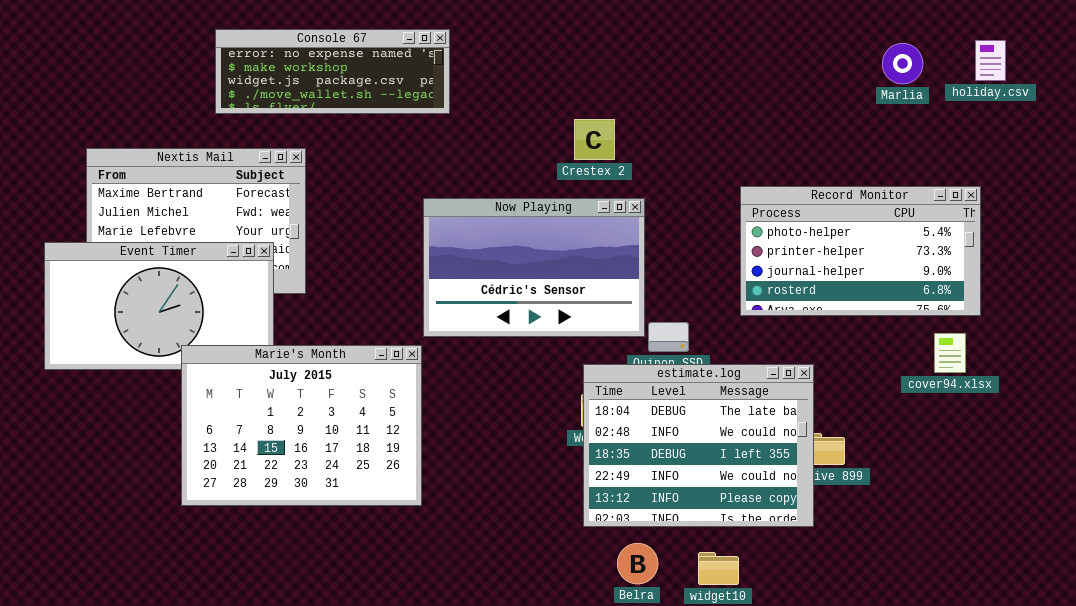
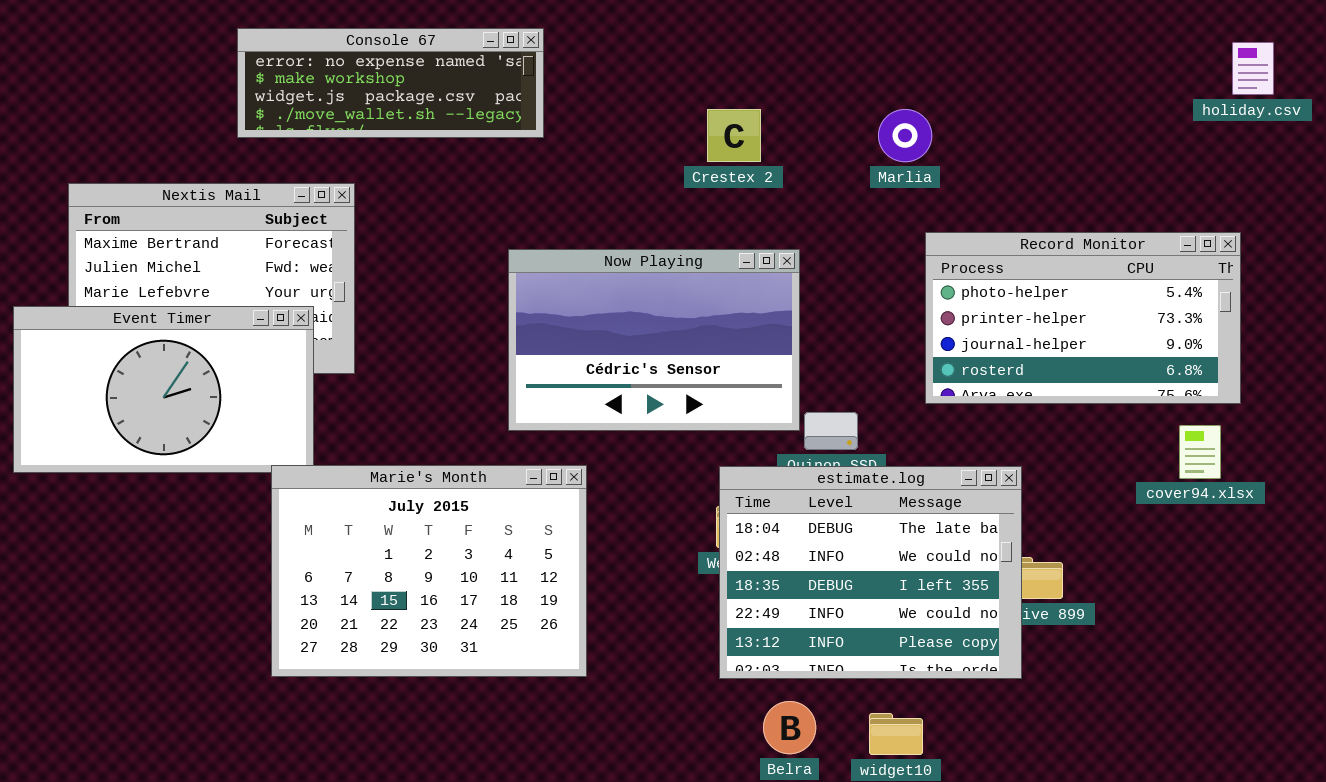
Marlia: [882,43,923,84] -> [878,109,932,162], moved
Crestex 2: [574,119,615,160] -> [707,109,761,162], moved
Marie's Month: [181,345,422,506] -> [271,465,587,677], moved

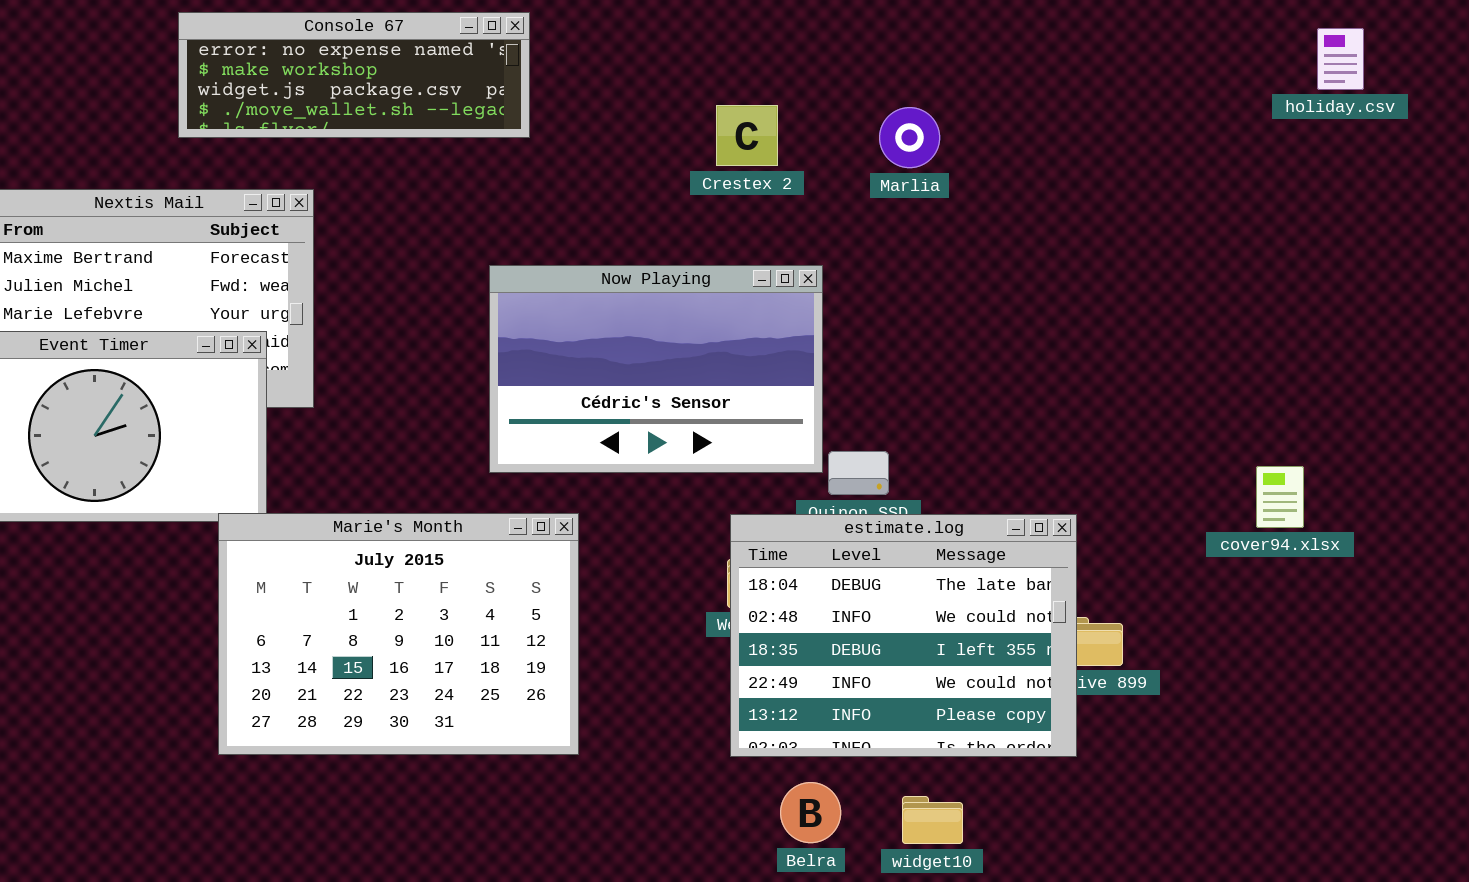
Marlia: [878,109,932,162] -> [879,107,940,168], moved
Record Monitor: [925,232,1241,404] -> none, closed

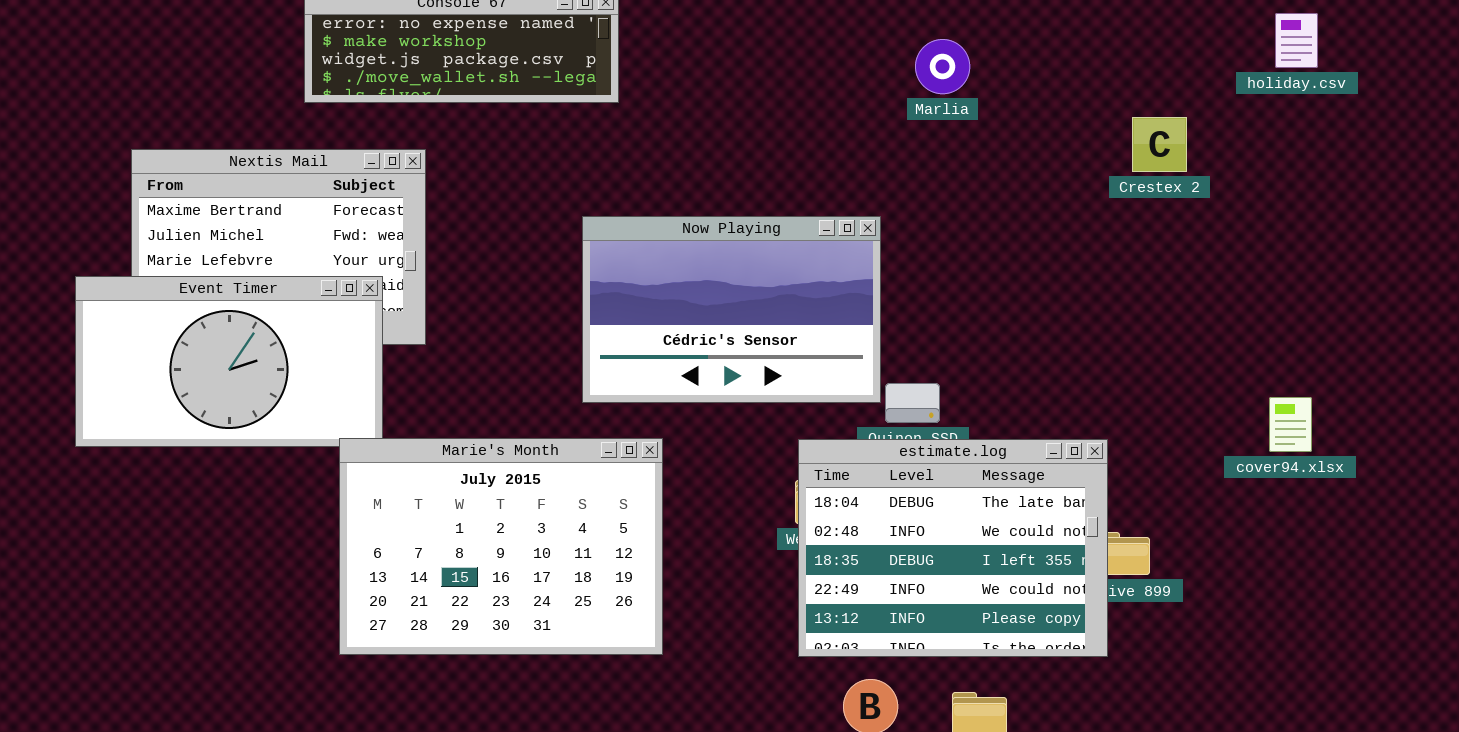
holiday.csv: [1317,28,1364,90] -> [1275,13,1318,68], moved
Crestex 2: [716,105,778,166] -> [1132,117,1187,172], moved
Marlia: [879,107,940,168] -> [915,39,970,94], moved

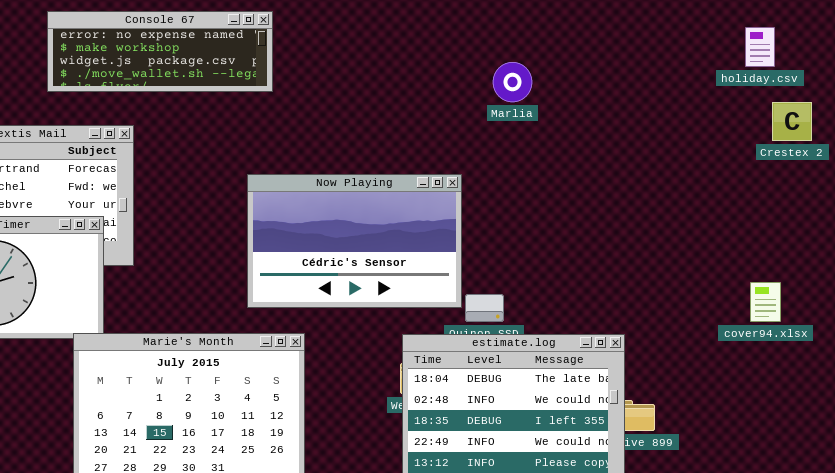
Marlia: [915,39,970,94] -> [493,62,532,102], moved
Crestex 2: [1132,117,1187,172] -> [772,102,812,141], moved
cover94.xlsx: [1269,397,1312,452] -> [750,282,781,322], moved

